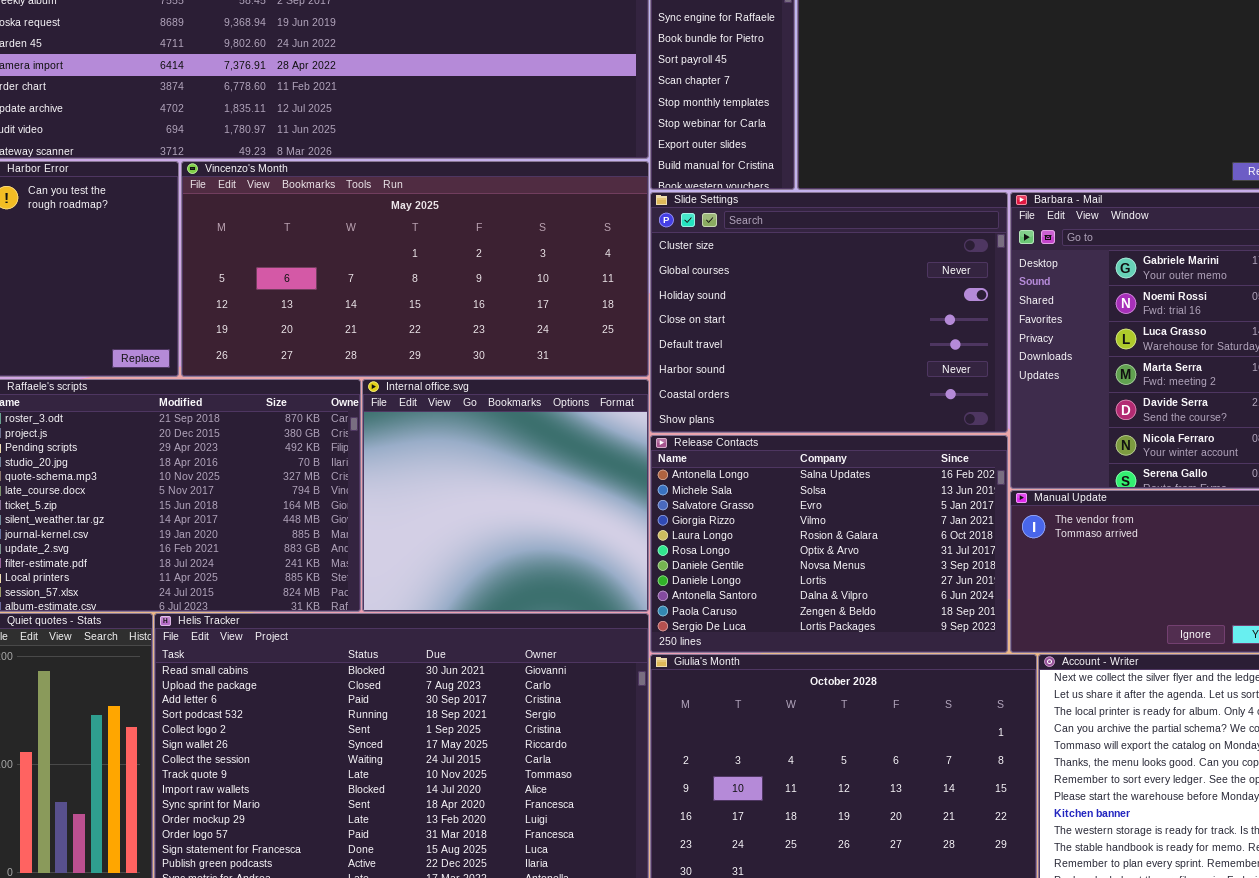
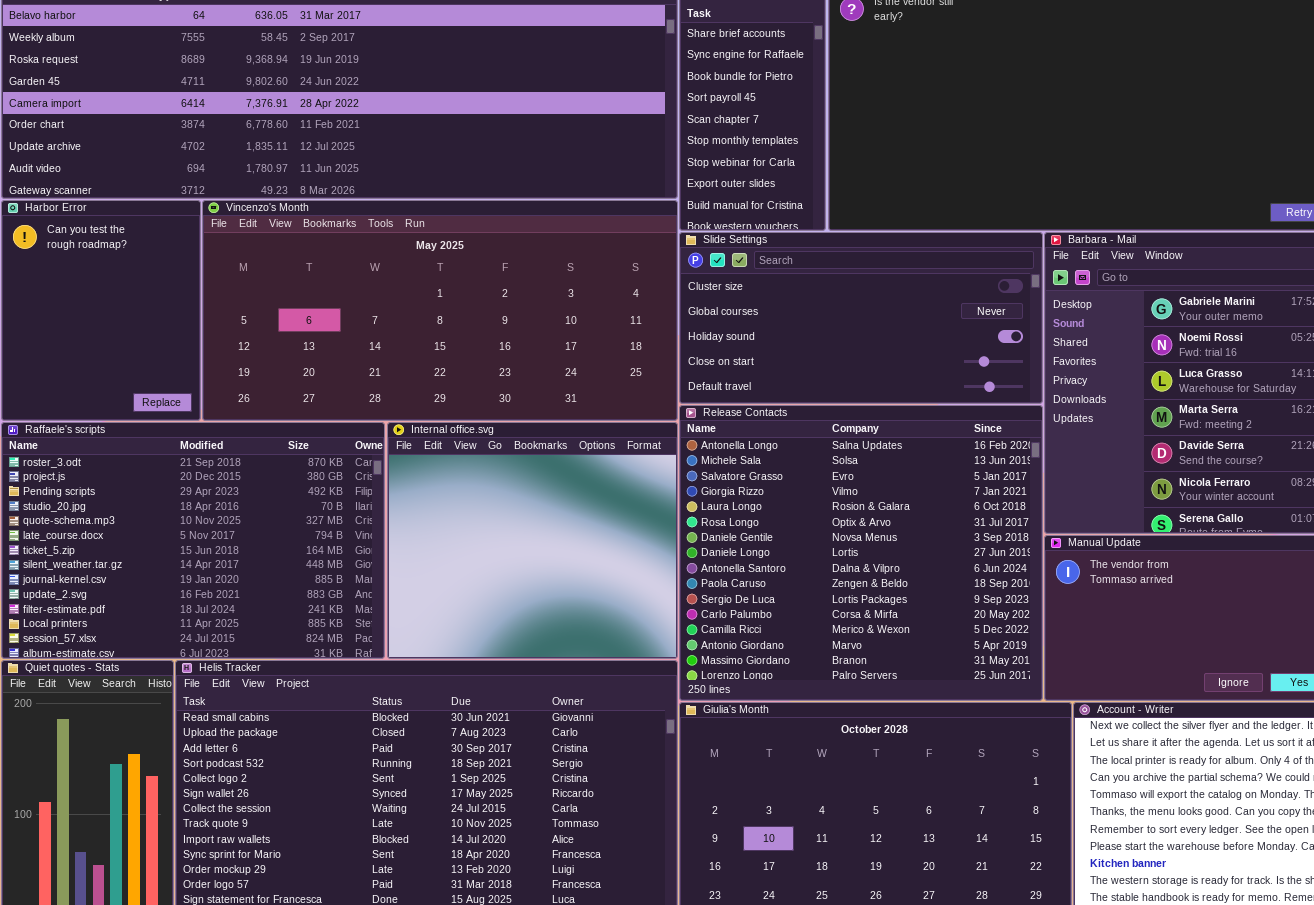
Slide Settings: [650,192,1008,433] -> [679,232,1043,404], resized
Release Contacts: [650,435,1008,653] -> [679,405,1043,701], resized

